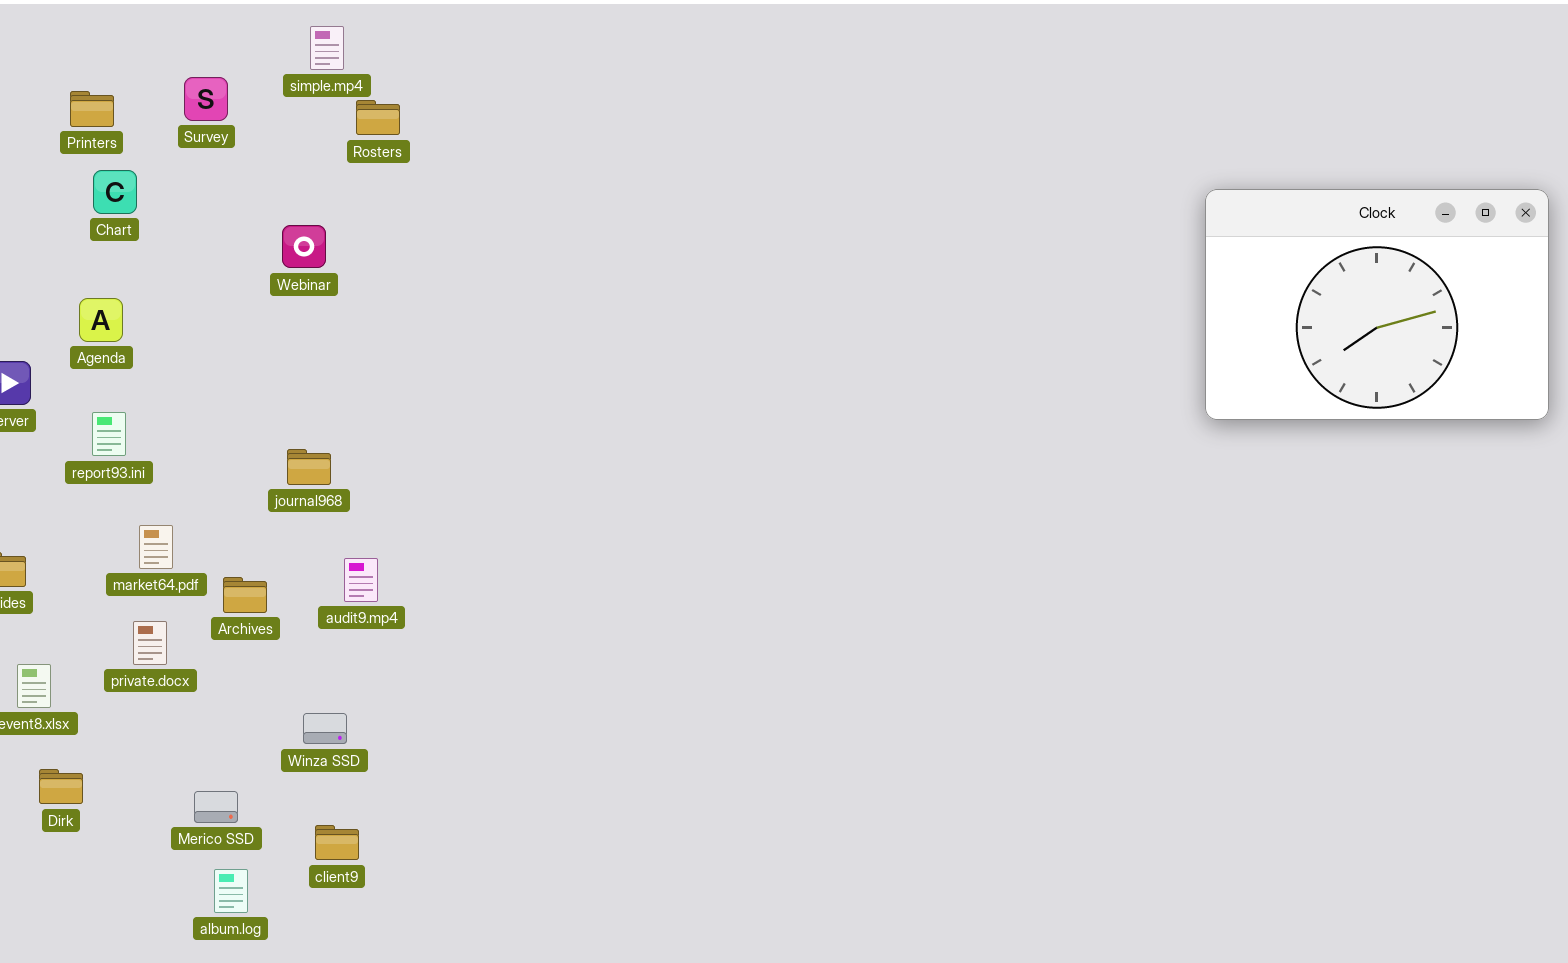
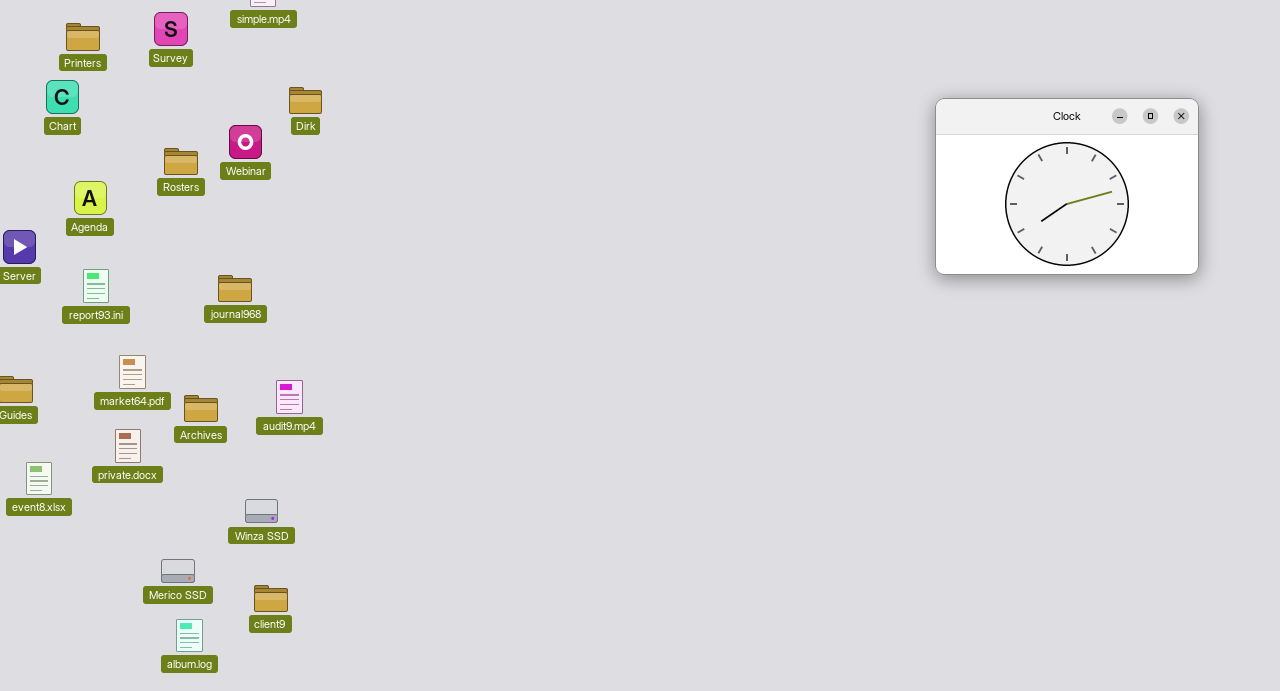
Rosters: [356,100,400,135] -> [164,148,198,175], moved
Chart: [93,170,137,214] -> [46,80,79,114], moved
journal968: [287,449,331,485] -> [218,275,252,302], moved
Dirk: [39,769,83,804] -> [289,87,322,114], moved

